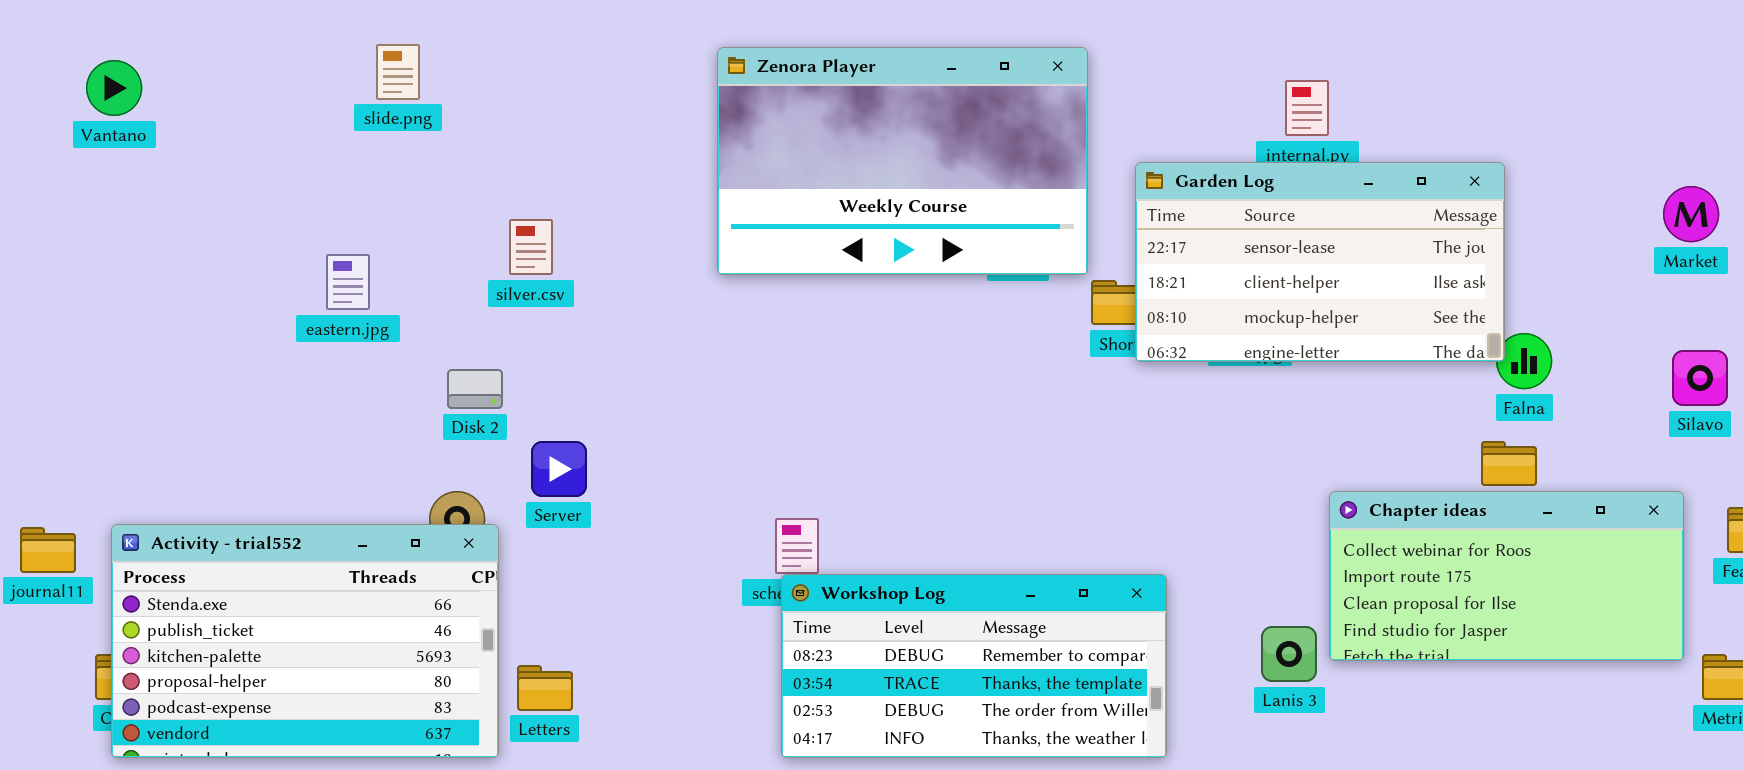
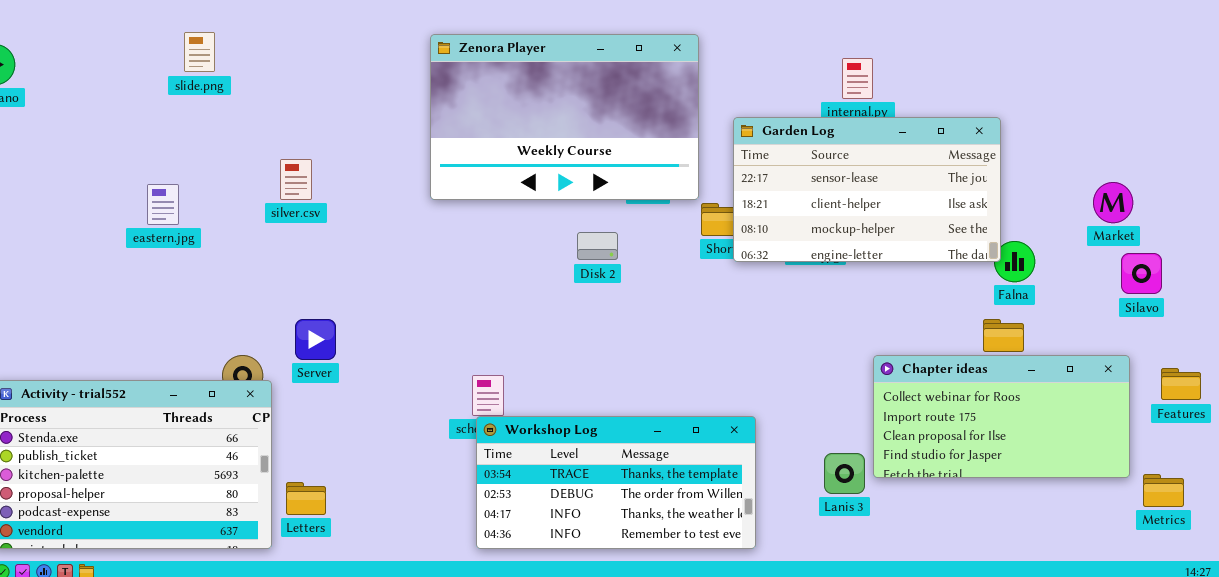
Market: [1663,186,1719,242] -> [1093,182,1133,223], moved
Disk 2: [447,369,503,409] -> [577,232,618,260], moved
Workshop Log: [781,574,1167,758] -> [476,416,756,549], scrolled down 1 row

